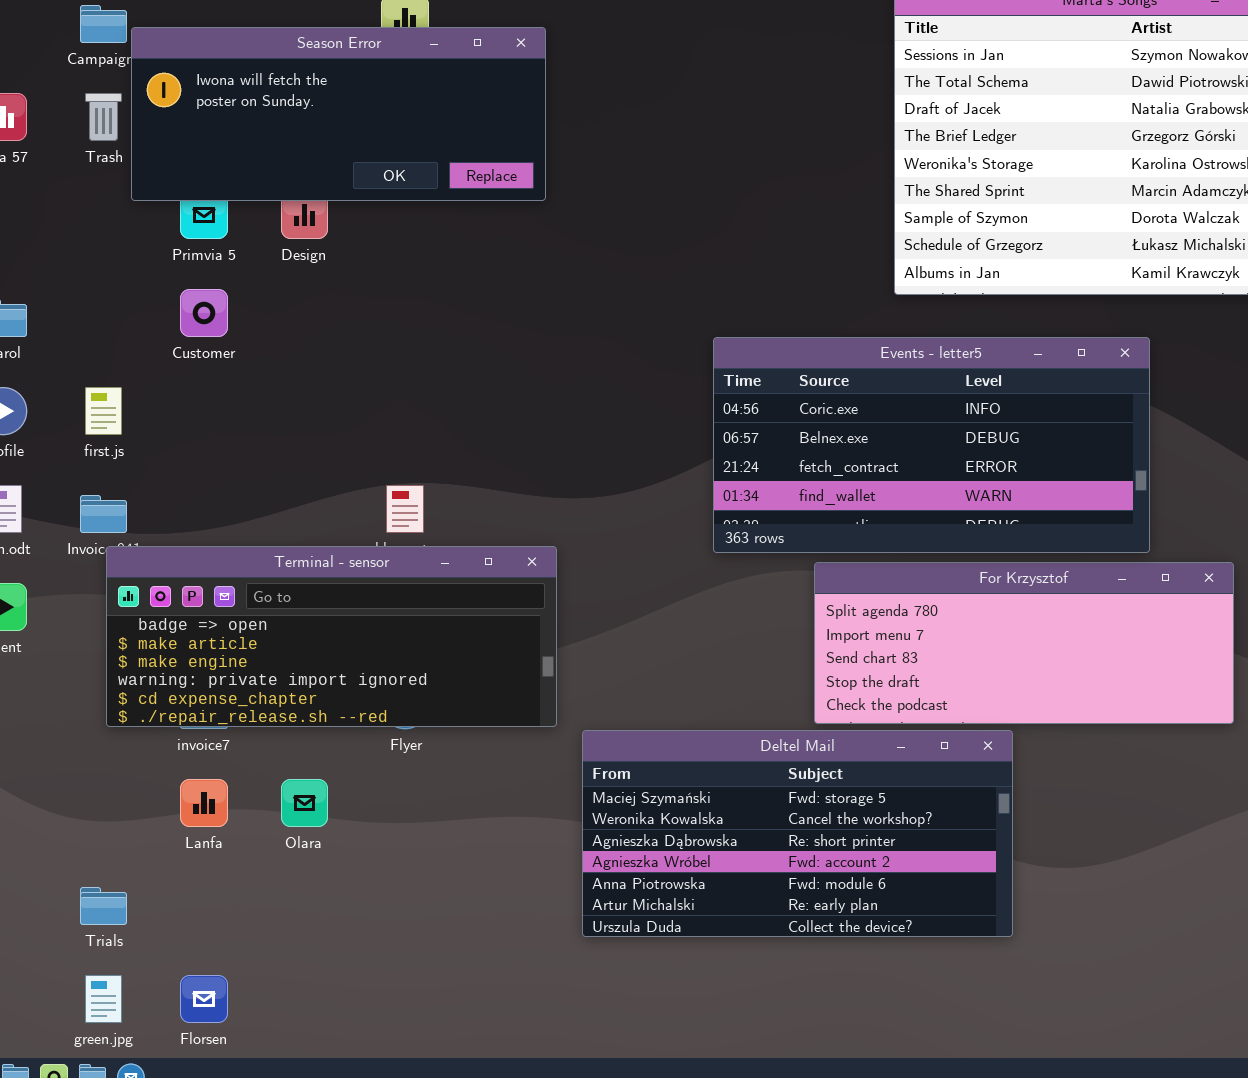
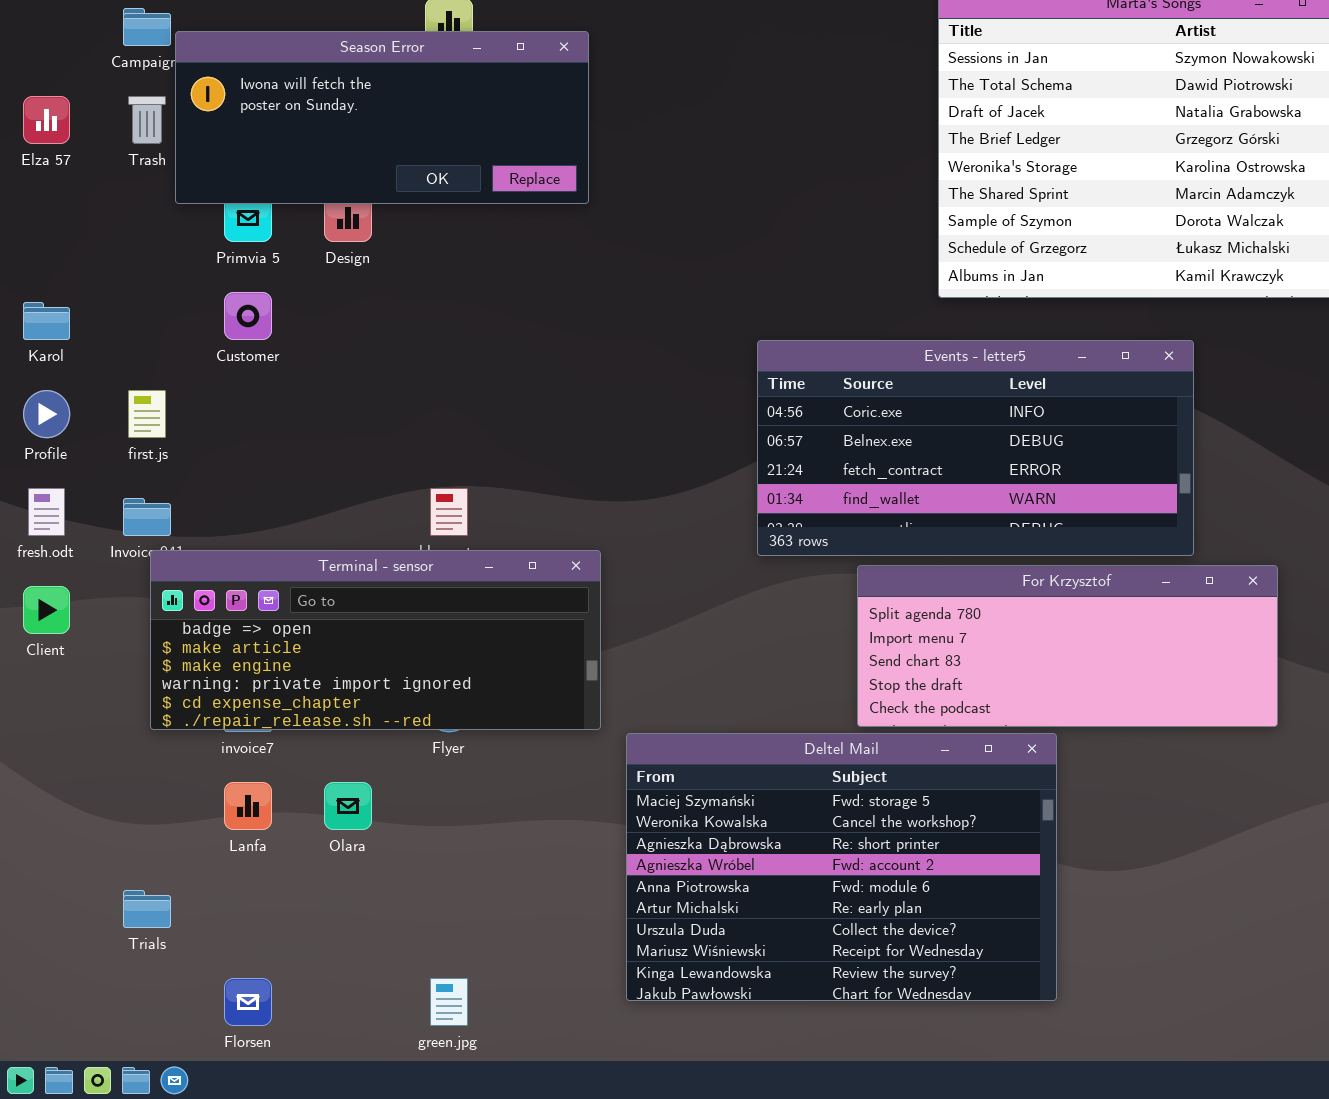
Deltel Mail: [582,730,1013,937] -> [626,733,1057,1001], resized
green.jpg: [85,975,122,1023] -> [430,978,468,1026], moved

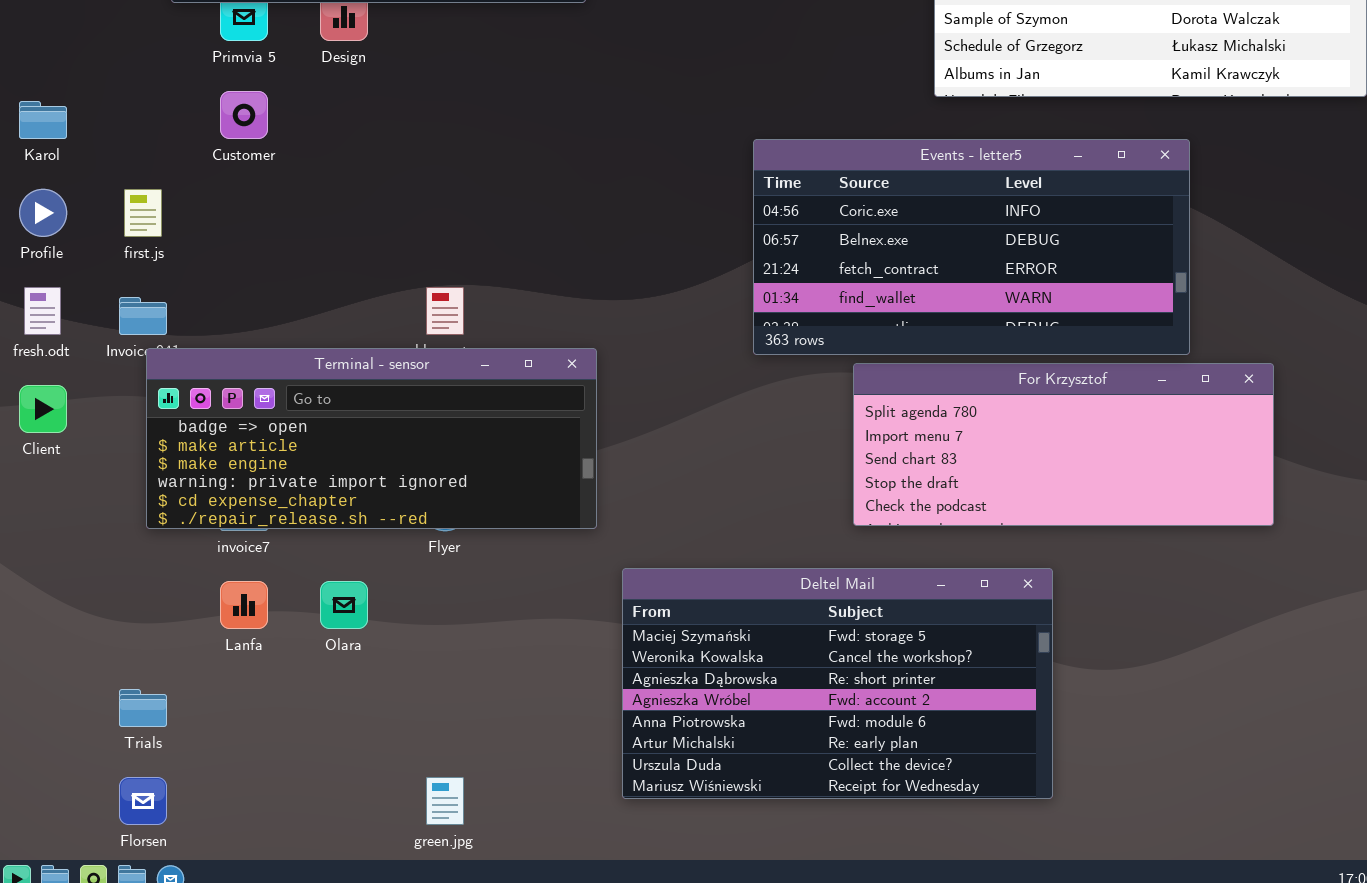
Deltel Mail: [626,733,1057,1001] -> [622,568,1053,799], resized
Florsen: [224,978,272,1026] -> [119,777,167,825], moved

